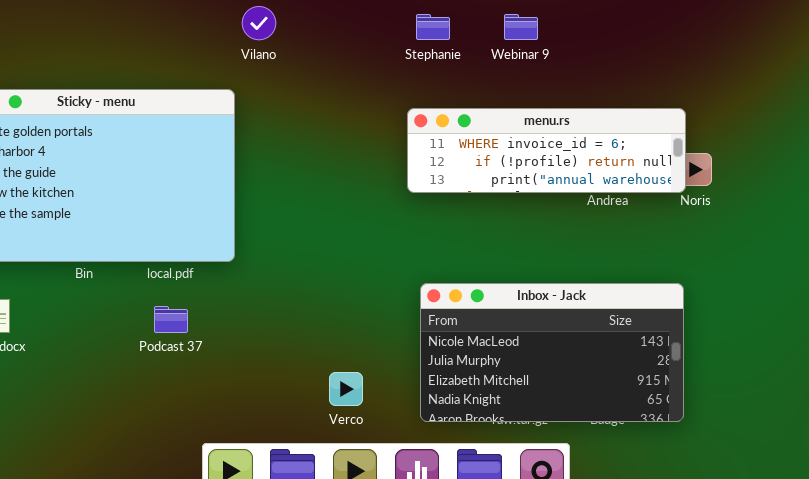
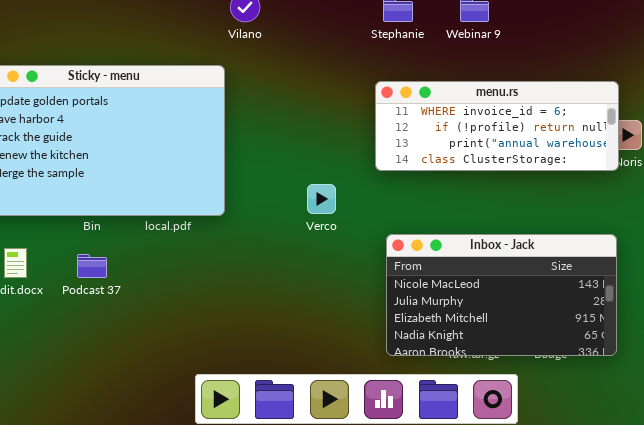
menu.rs: [407,108,686,193] -> [375,81,619,171], resized
Podcast 37: [154,306,188,333] -> [77,254,107,278], moved
Verco: [329,372,363,406] -> [307,184,336,214], moved

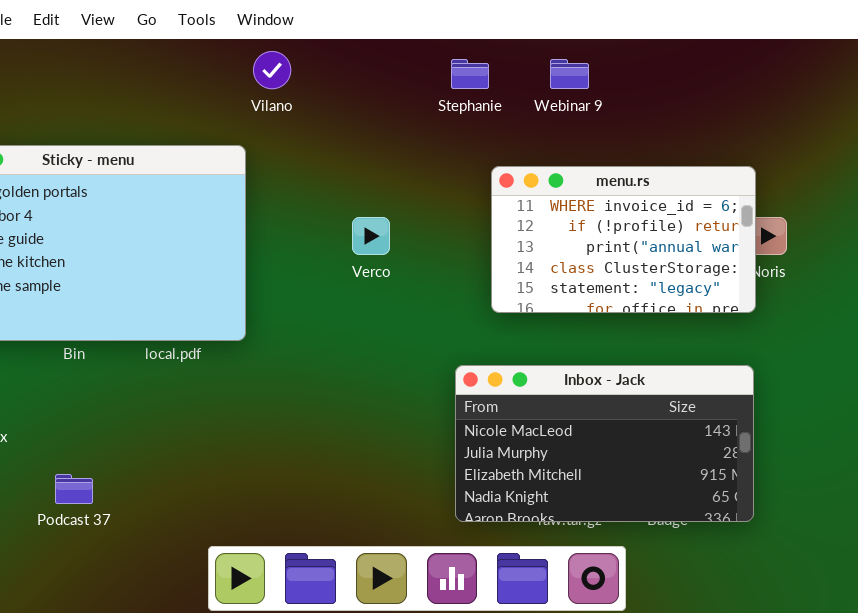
menu.rs: [375,81,619,171] -> [491,166,756,313], resized
Verco: [307,184,336,214] -> [352,217,390,255], moved
Podcast 37: [77,254,107,278] -> [55,474,93,504], moved

